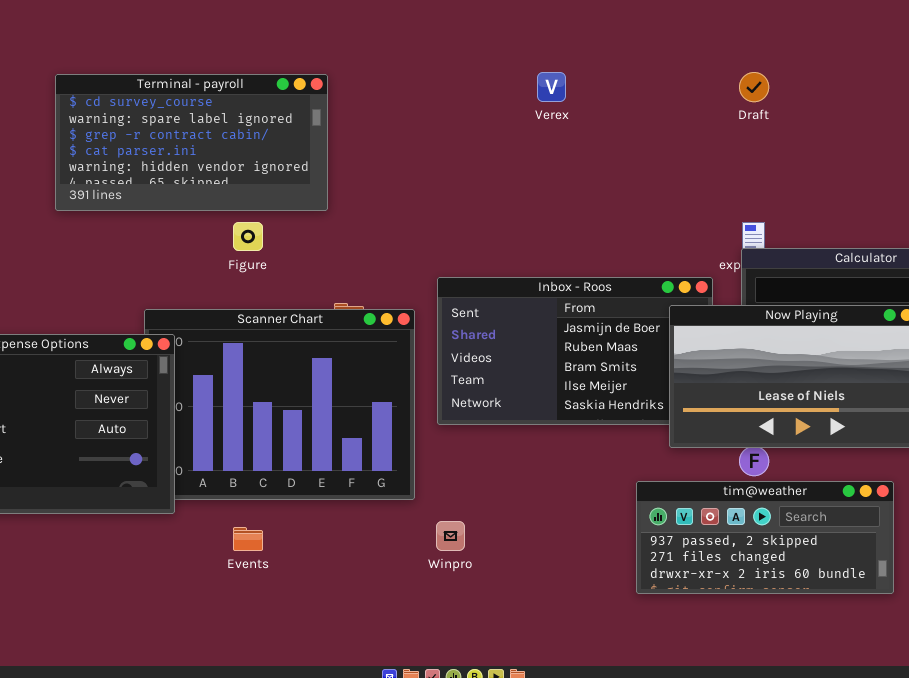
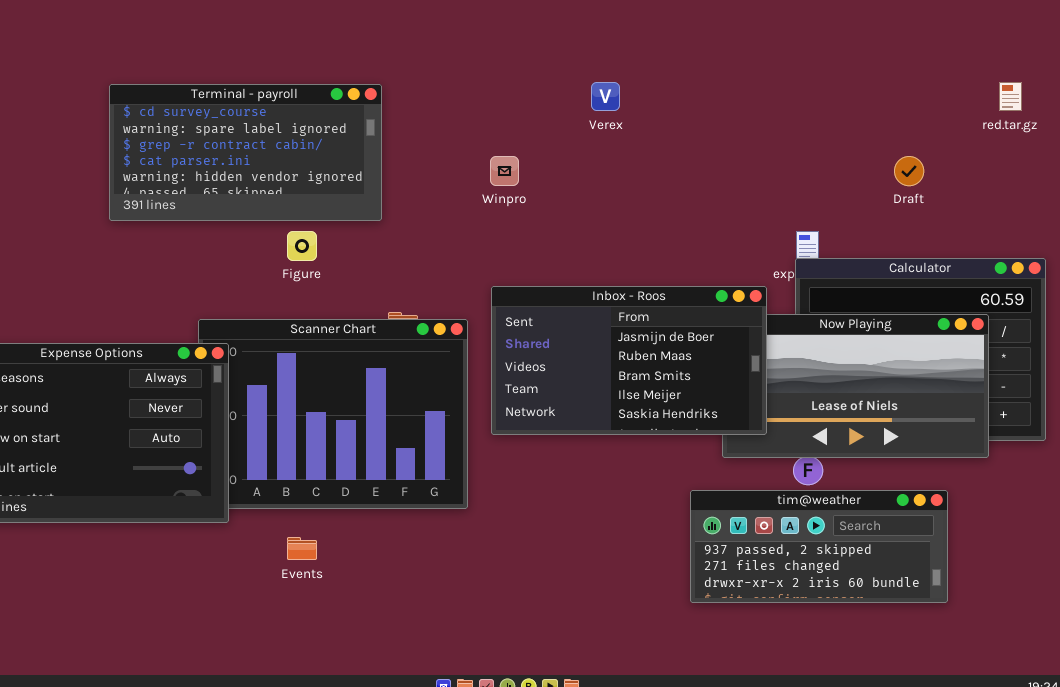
Draft: [739,72,769,102] -> [894,156,924,186], moved
Inbox - Roos: [437,277,713,425] -> [491,286,767,435], raised
Winpro: [436,521,465,551] -> [490,156,519,186], moved

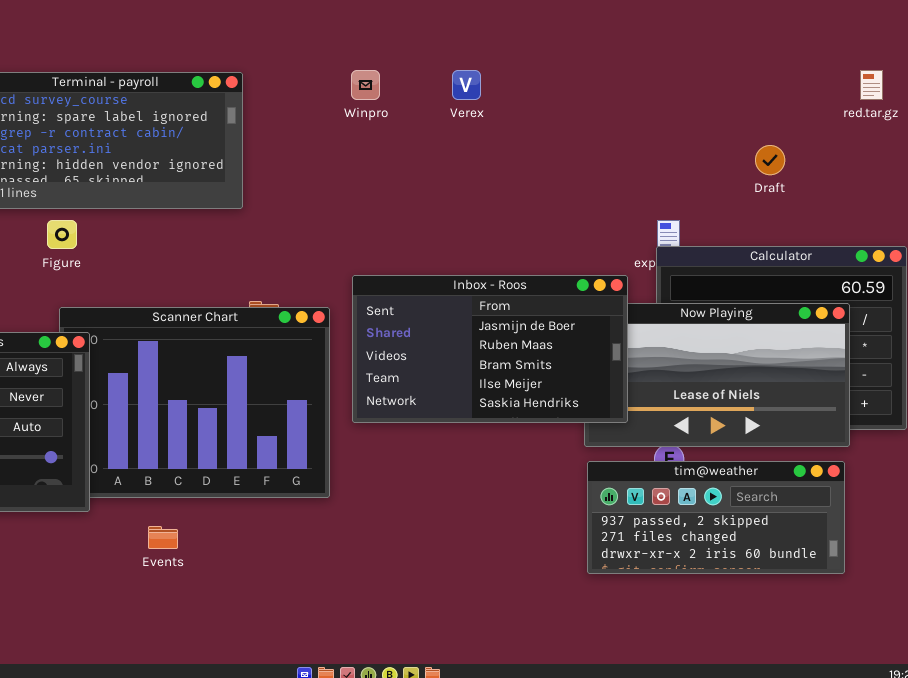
Winpro: [490,156,519,186] -> [351,70,380,100], moved
Figure: [287,231,317,261] -> [47,220,77,249], moved
tim@weather: [690,490,948,603] -> [587,461,845,574], moved

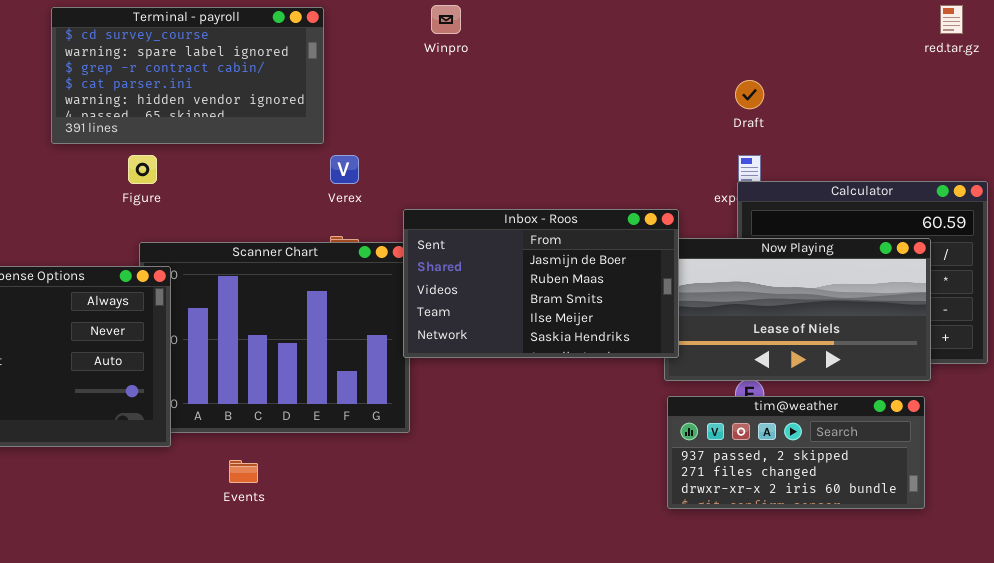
Verex: [452,70,481,100] -> [330,155,359,184], moved
Draft: [755,145,785,175] -> [735,80,764,109], moved
Inbox - Roos: [352,275,628,423] -> [403,209,679,358], moved

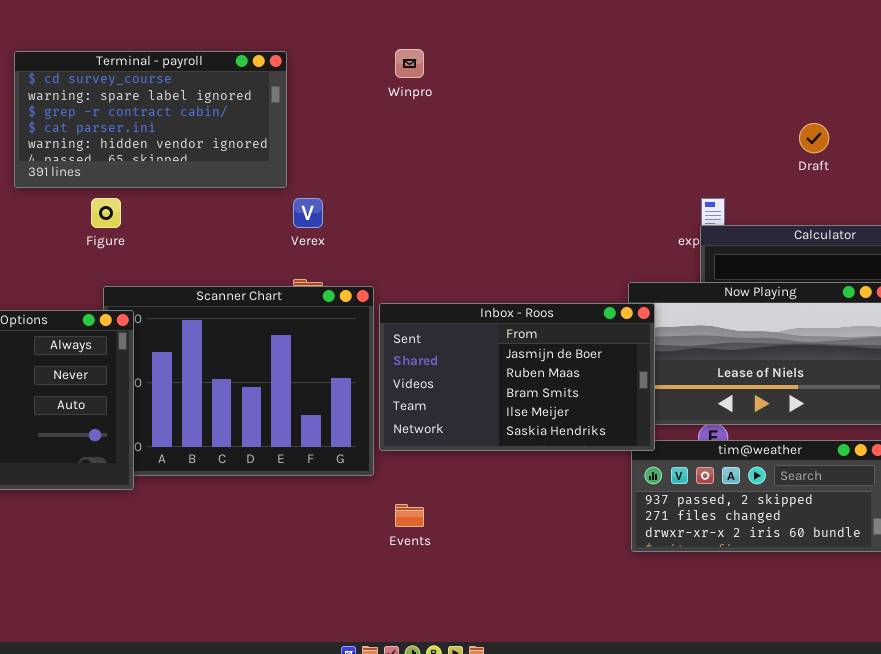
Draft: [735,80,764,109] -> [799,123,829,153], moved
Inbox - Roos: [403,209,679,358] -> [379,303,655,451], moved
Events: [229,460,258,483] -> [395,504,424,527], moved

